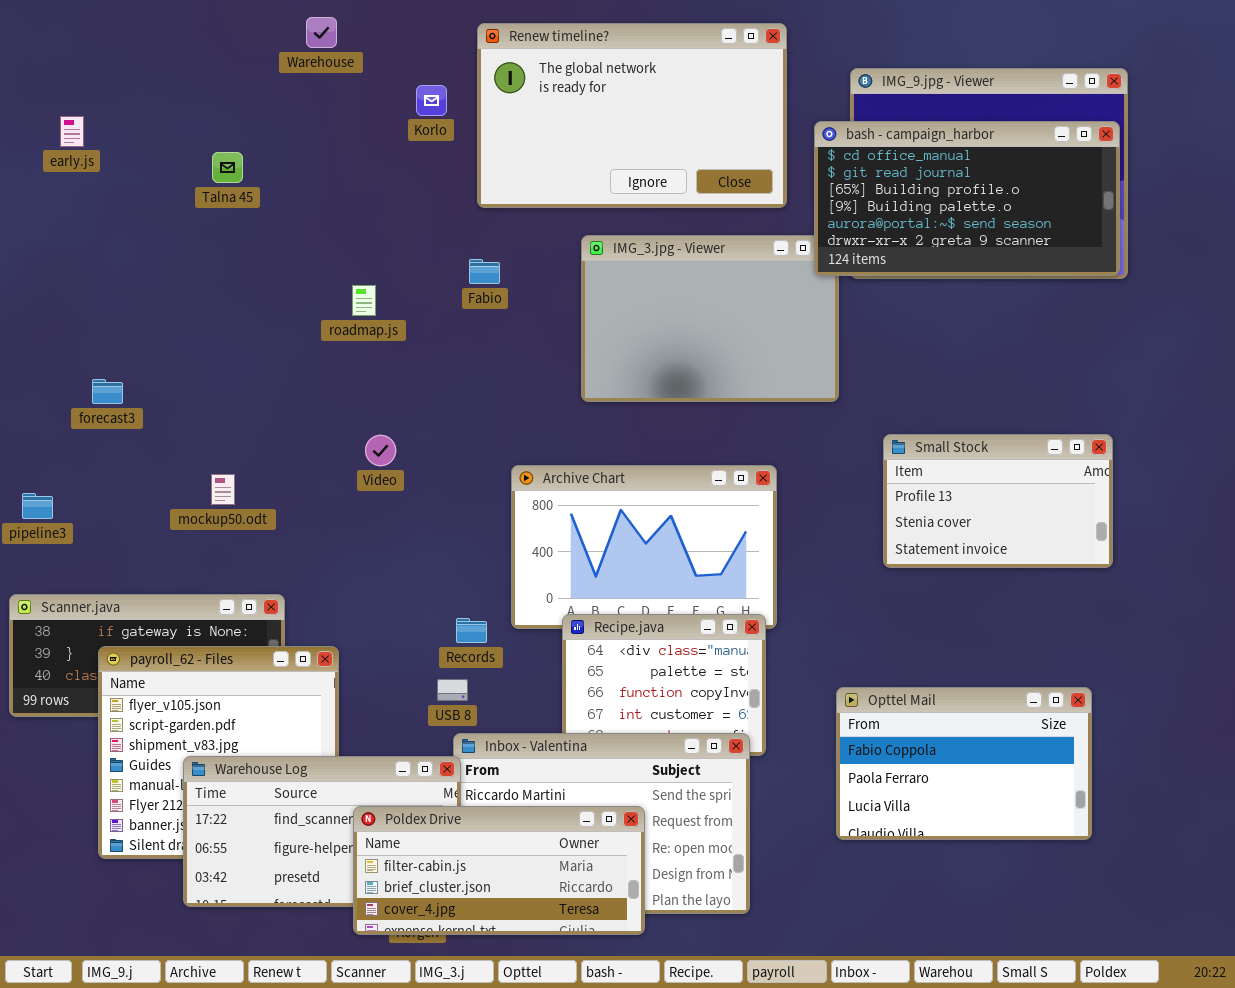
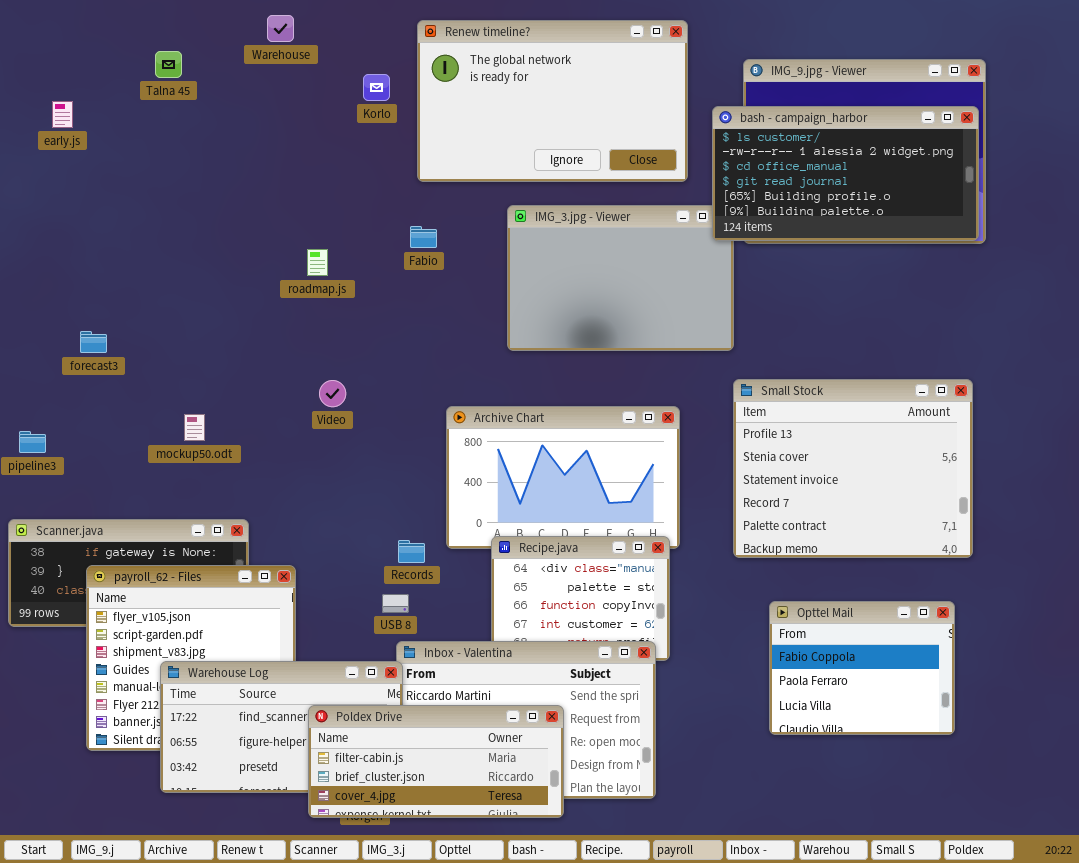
bash - campaign_harbor: [814,121,1120,276] -> [712,106,979,241], scrolled up 2 rows
Talna 45: [212,152,243,183] -> [155,51,182,78], moved
Small Stock: [883,434,1113,568] -> [733,379,973,558], resized
Opttel Mail: [836,687,1092,840] -> [769,601,955,735], resized

